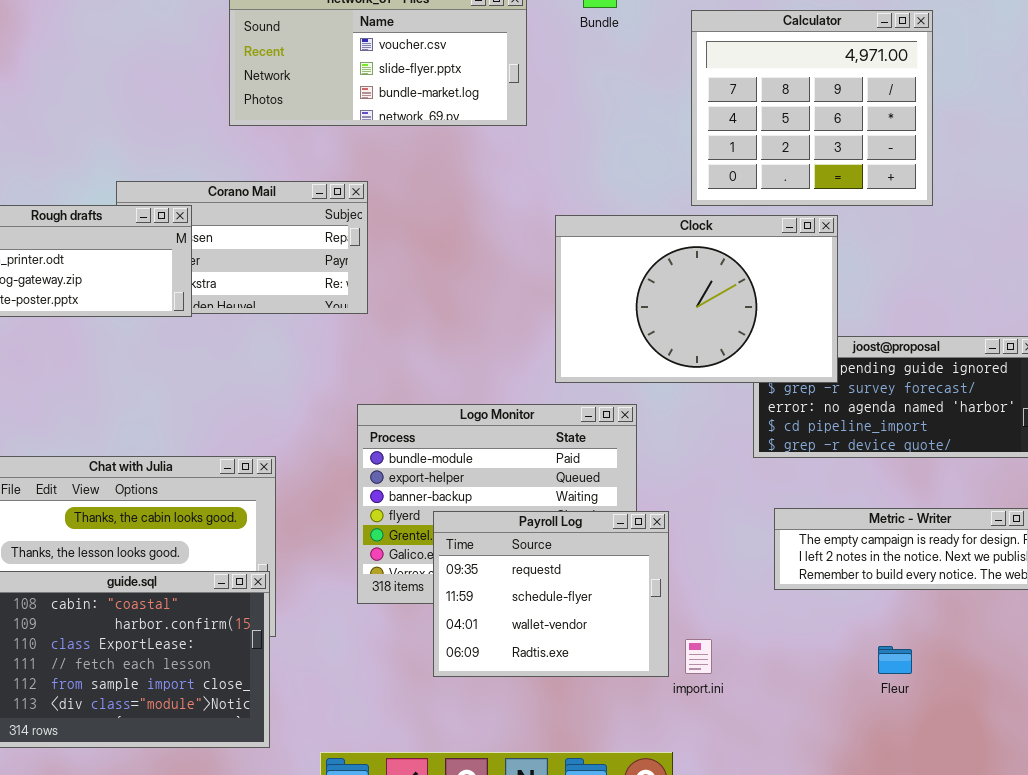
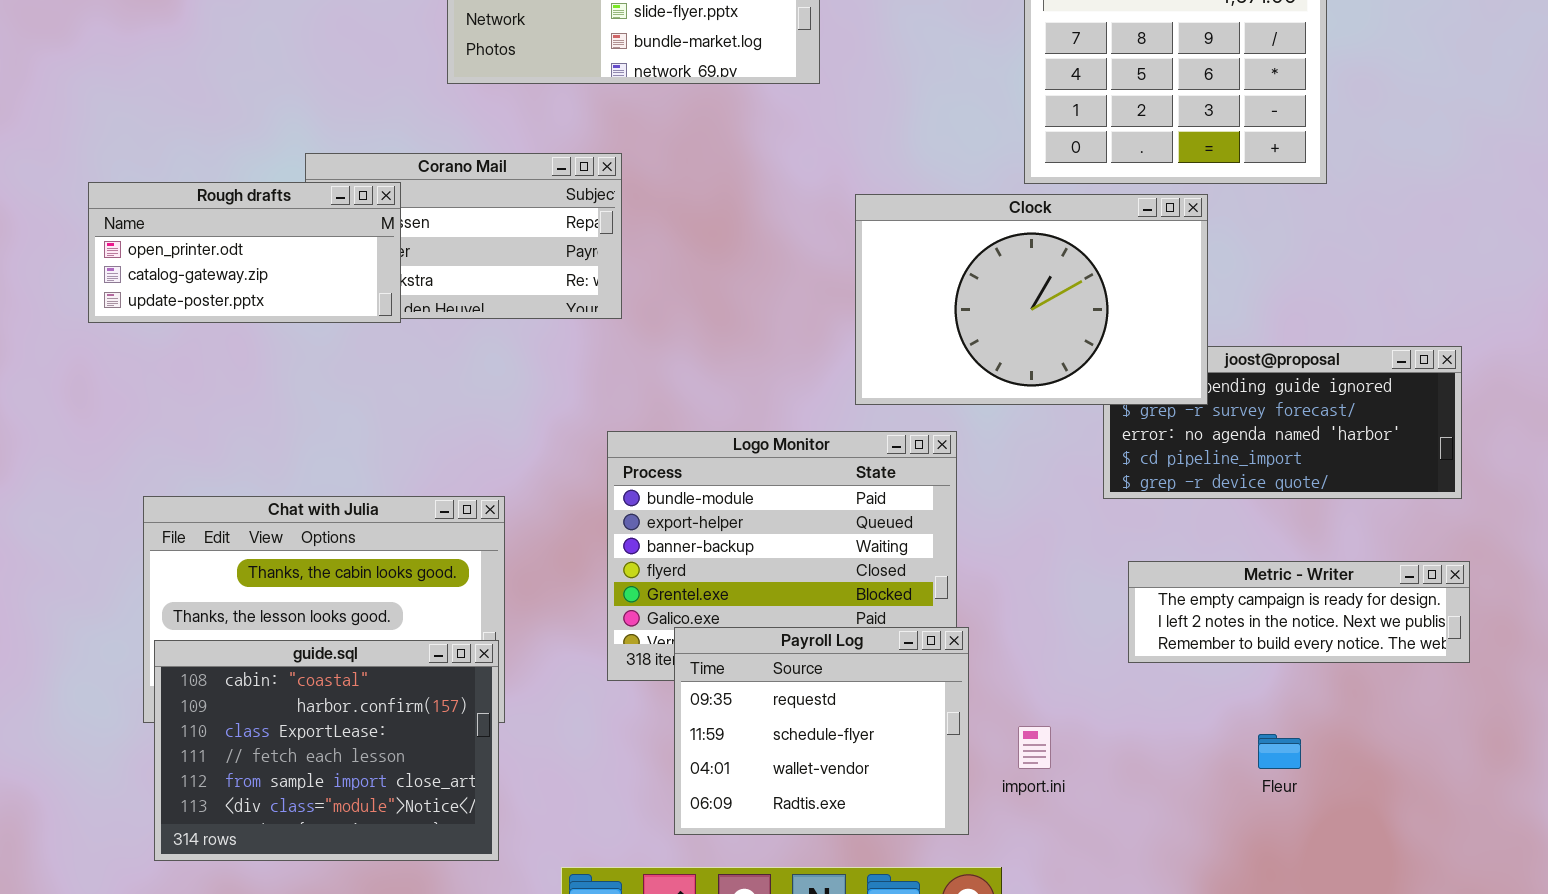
Payroll Log: [433,511,669,677] -> [674,627,969,835], moved

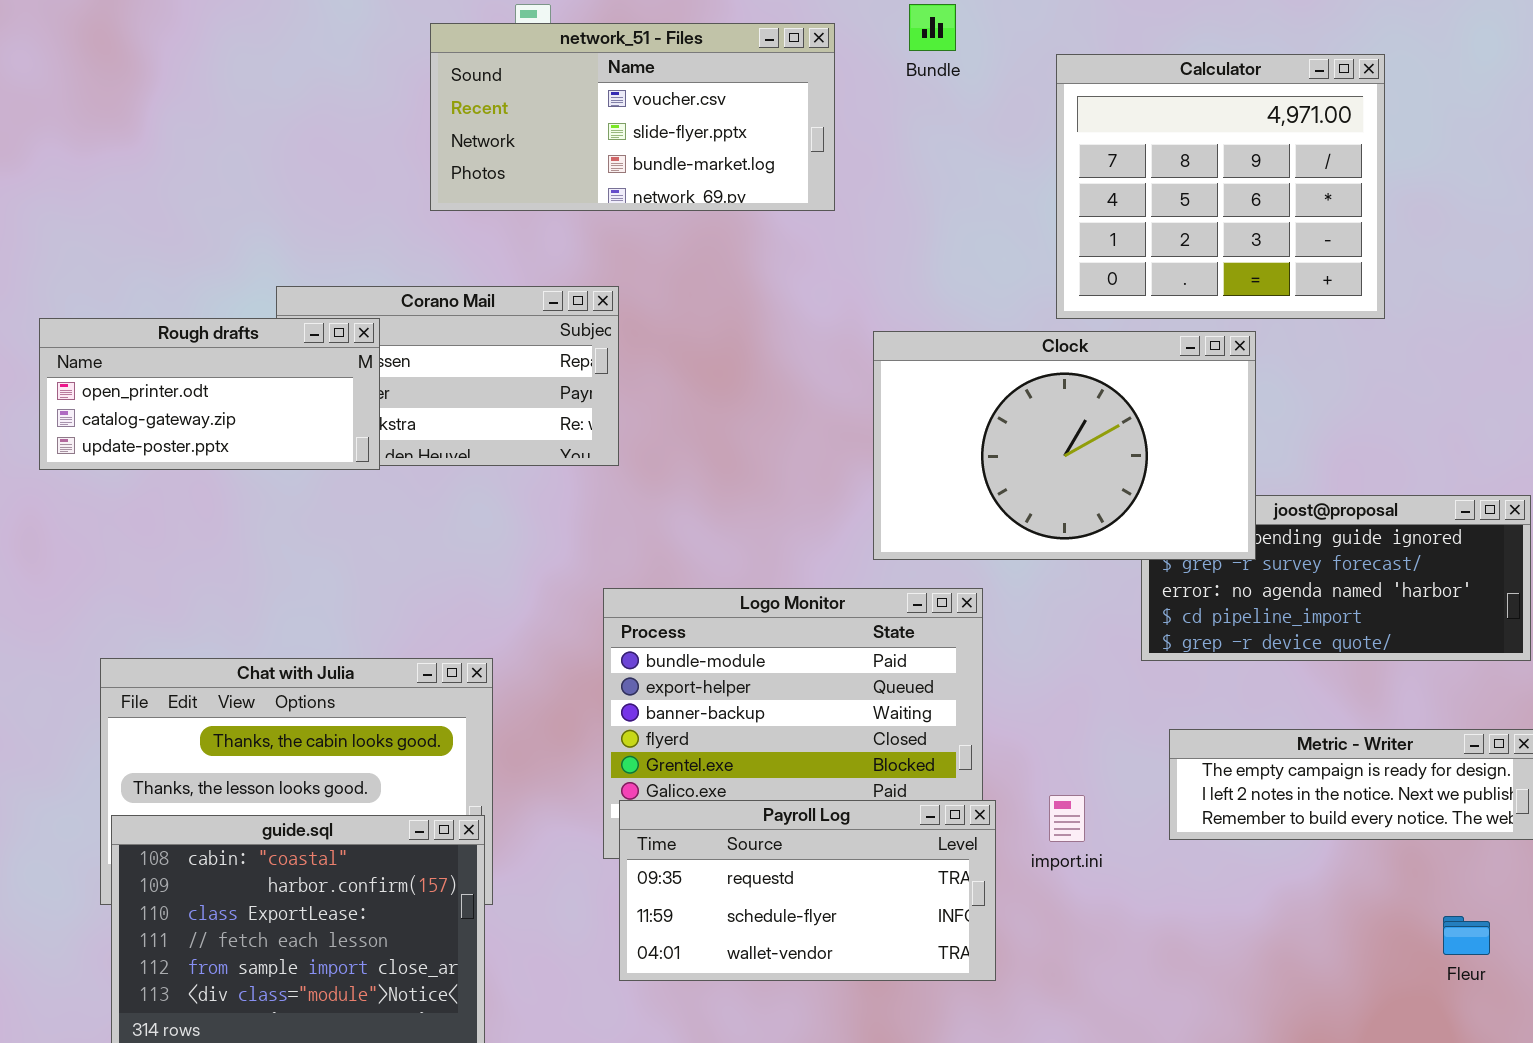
Payroll Log: [674,627,969,835] -> [619,800,996,981], resized
import.ini: [1018,726,1051,769] -> [1049,795,1085,842], moved
Fleur: [1258,734,1301,769] -> [1443,916,1490,955], moved

